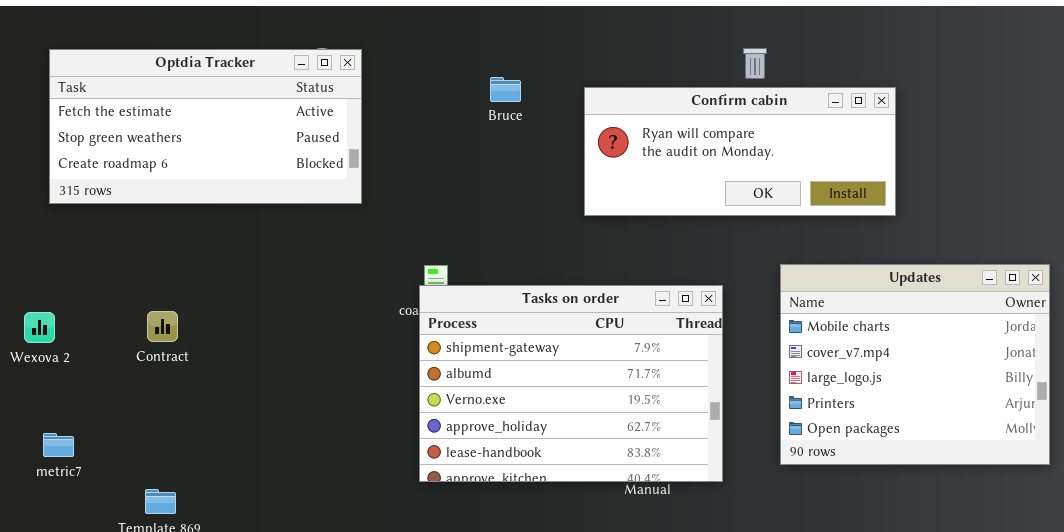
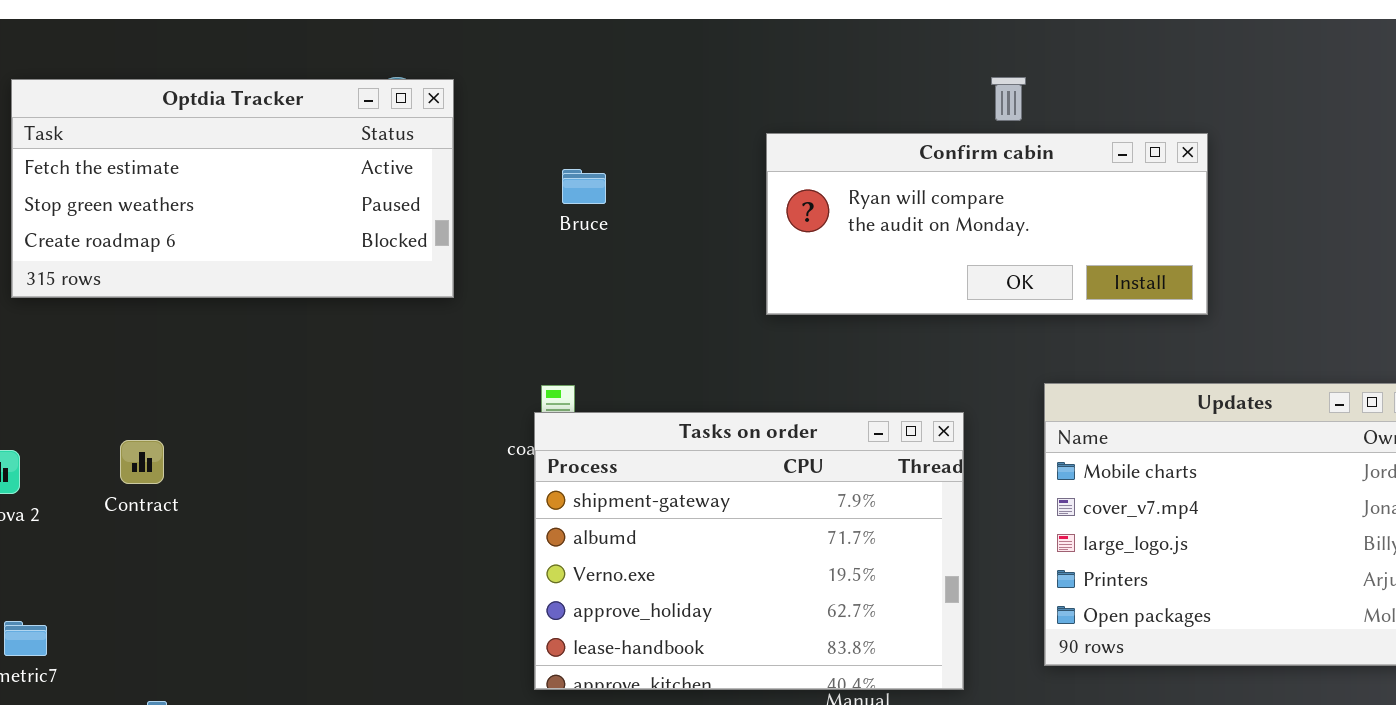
Bruce: [490,77,521,102] -> [562,169,606,204], moved
Contract: [147,311,178,342] -> [120,440,164,484], moved

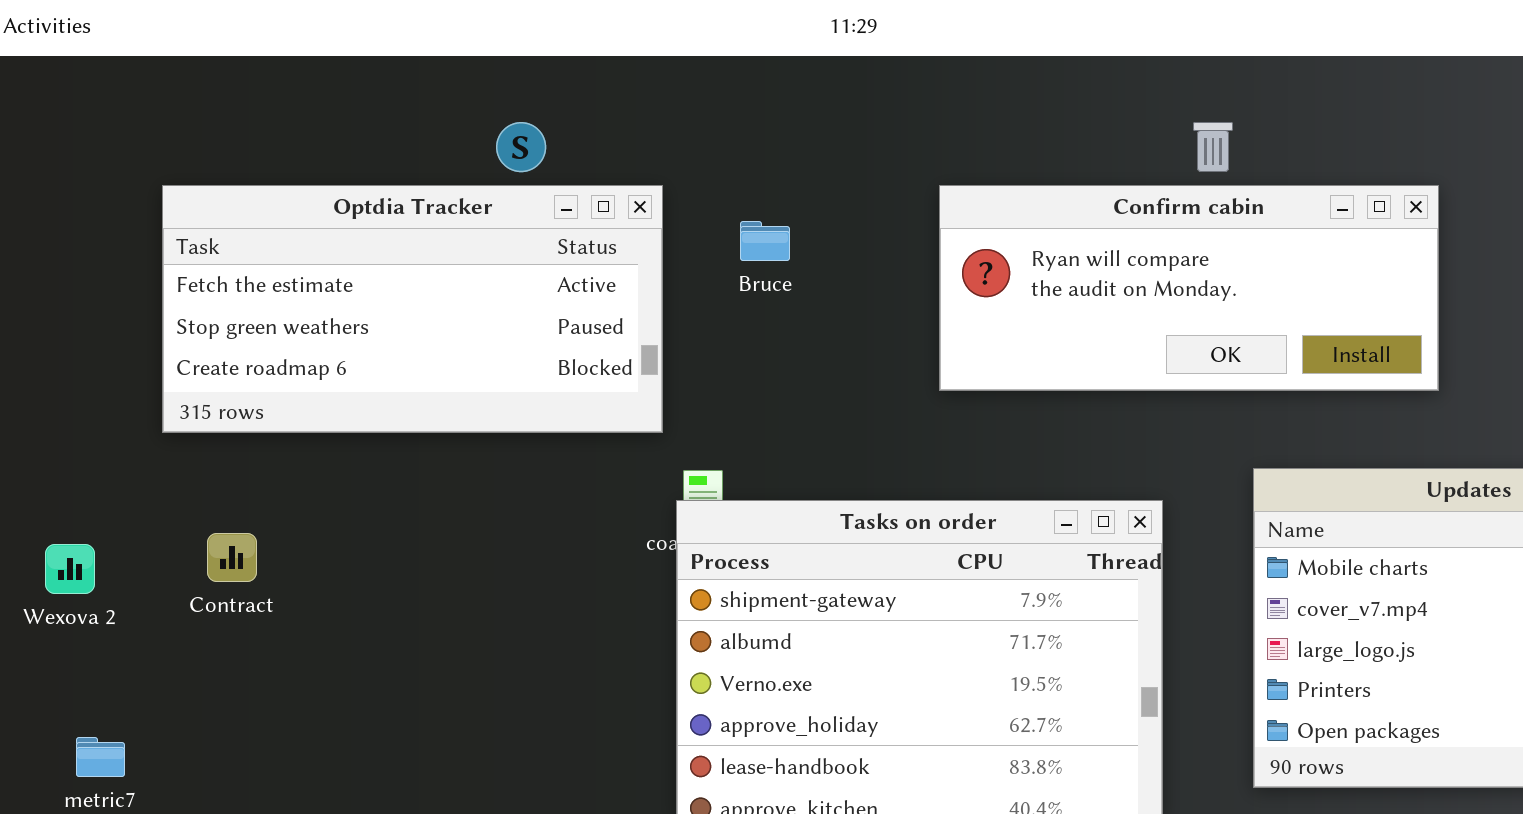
Optdia Tracker: [11,79,454,298] -> [162,185,663,433], moved
Bruce: [562,169,606,204] -> [740,221,790,261], moved

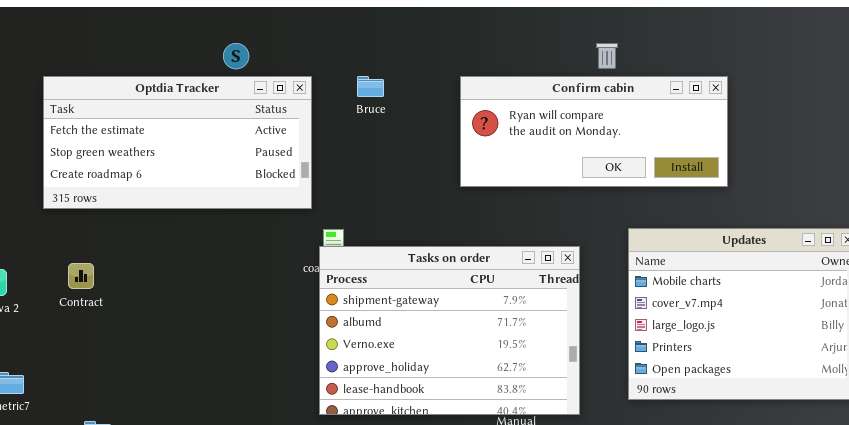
Bruce: [740,221,790,261] -> [357,76,384,97], moved

